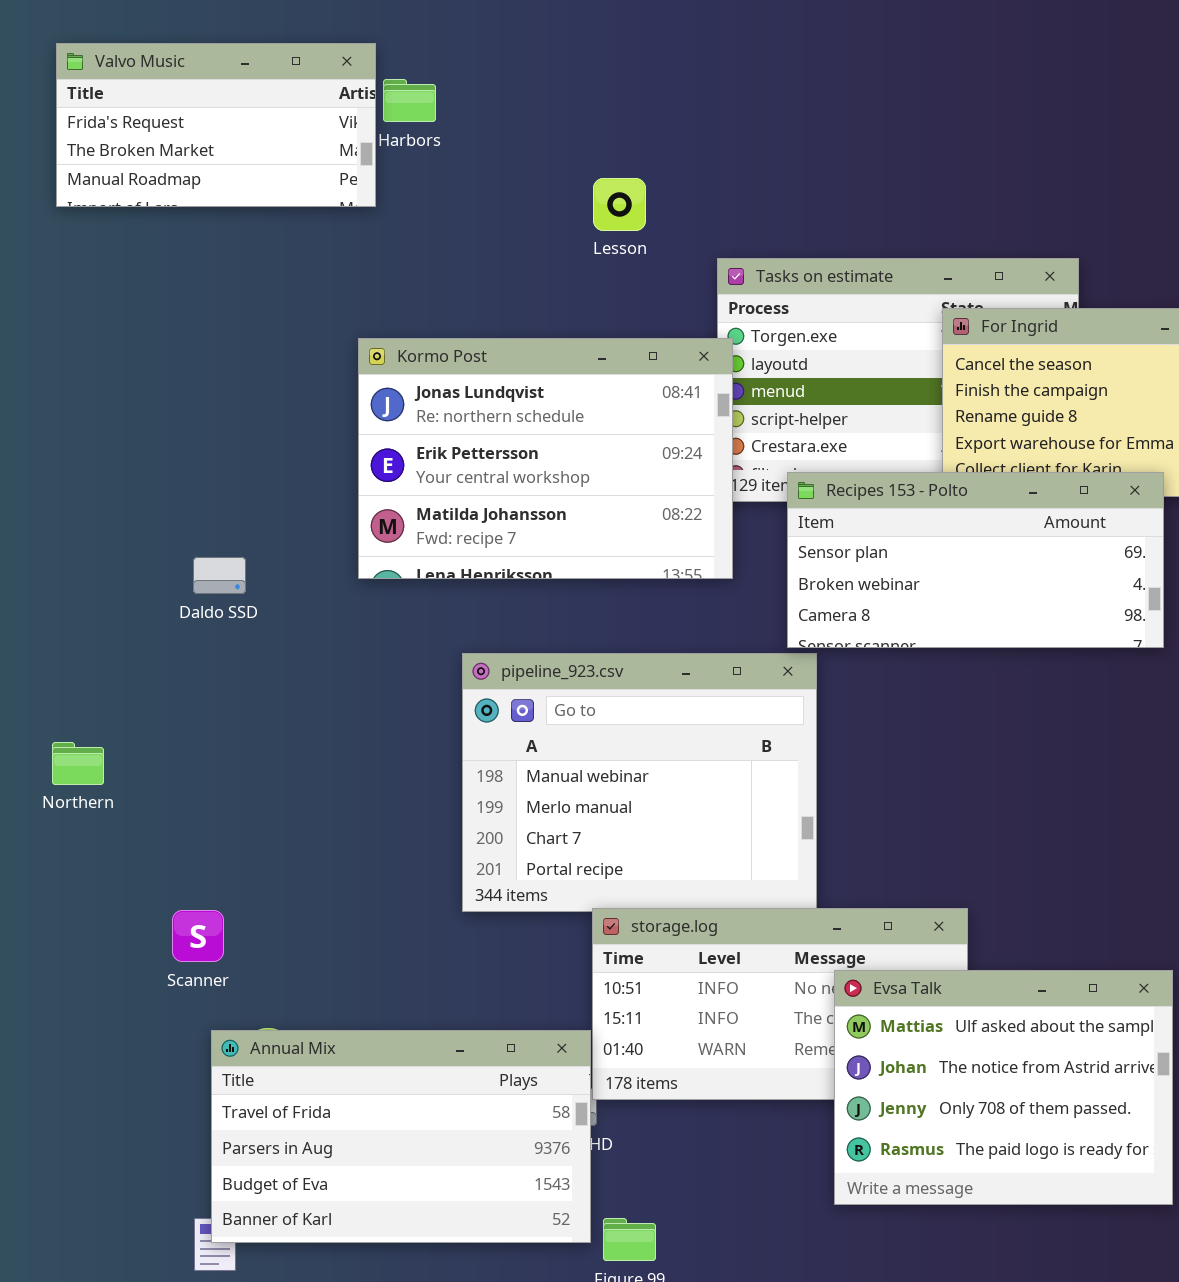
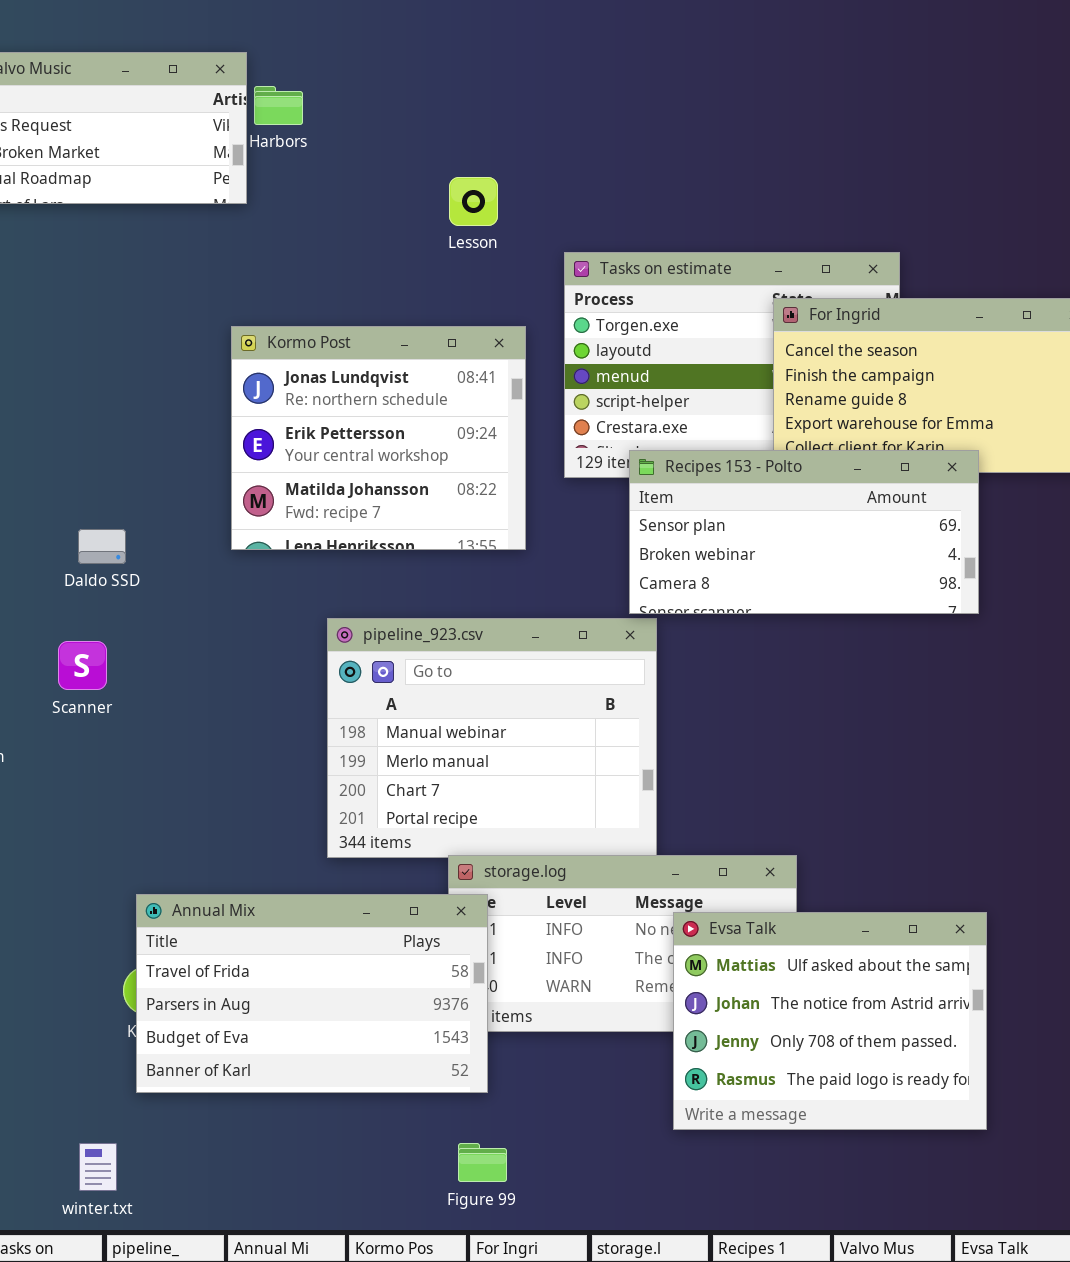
Kormo Post: [358,338,733,579] -> [231,326,526,550], resized
Scanner: [172,910,224,962] -> [58,641,107,690], moved
Annual Mix: [211,1030,591,1243] -> [136,894,488,1093], moved

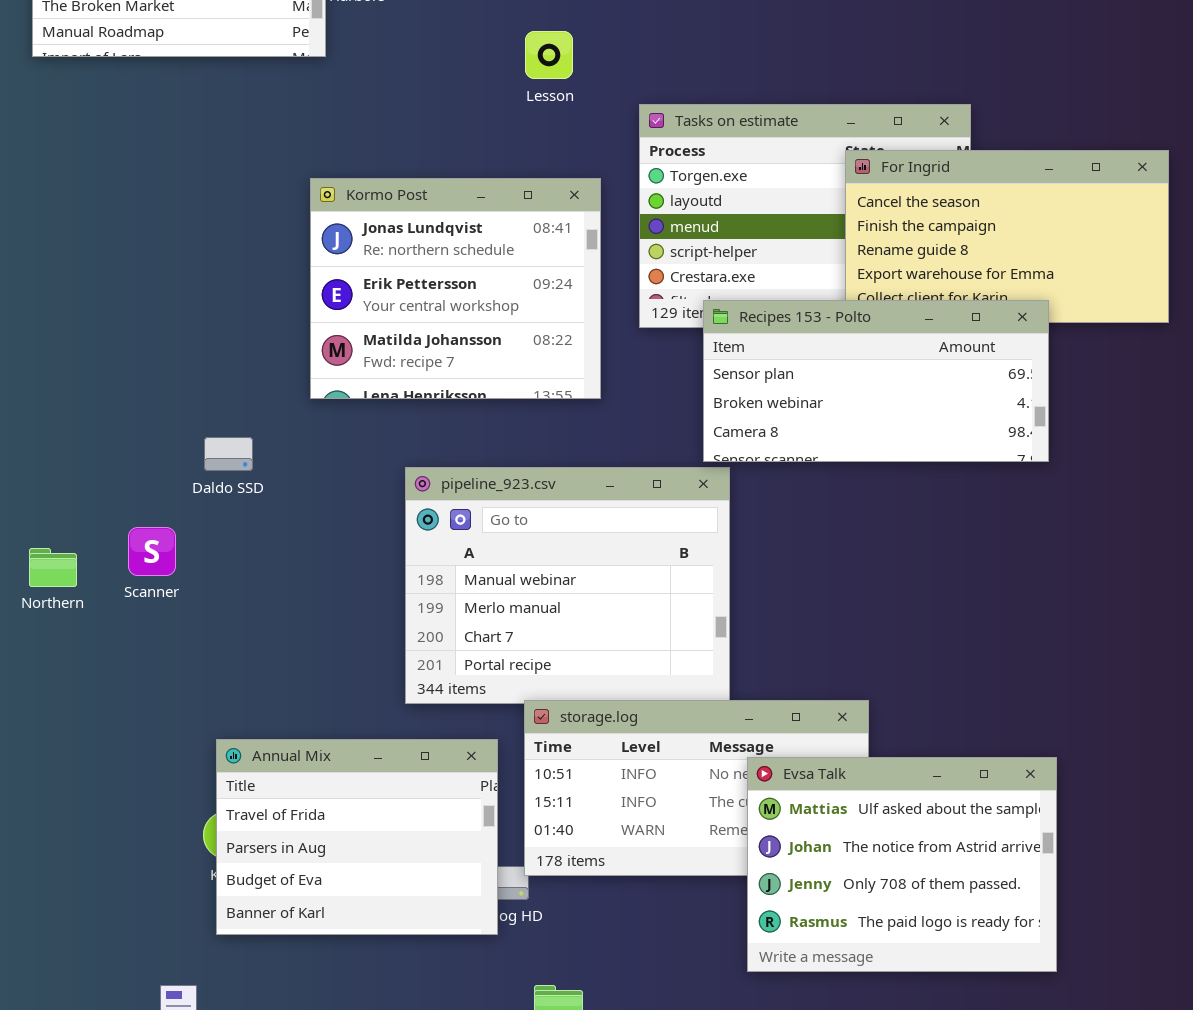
Daldo SSD: [78,529,126,564] -> [204,437,253,471], moved
Scanner: [58,641,107,690] -> [128,527,176,576], moved
Annual Mix: [136,894,488,1093] -> [216,739,498,935], resized

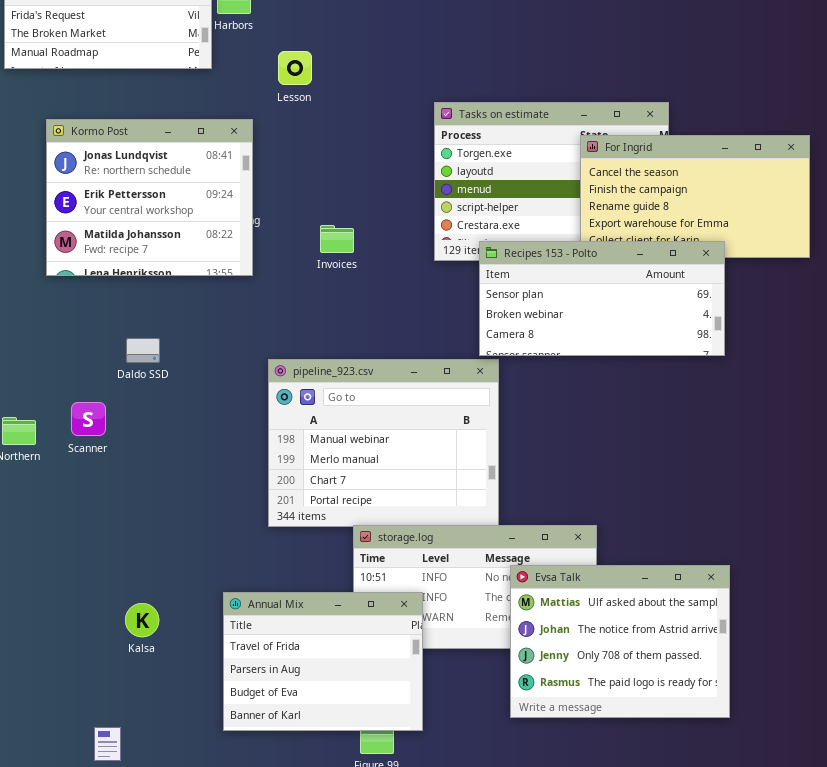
Lesson: [525,31,573,79] -> [278,51,312,85], moved
Kormo Post: [310,178,601,399] -> [46,119,253,276], moved
Annual Mix: [216,739,498,935] -> [223,592,423,731], moved

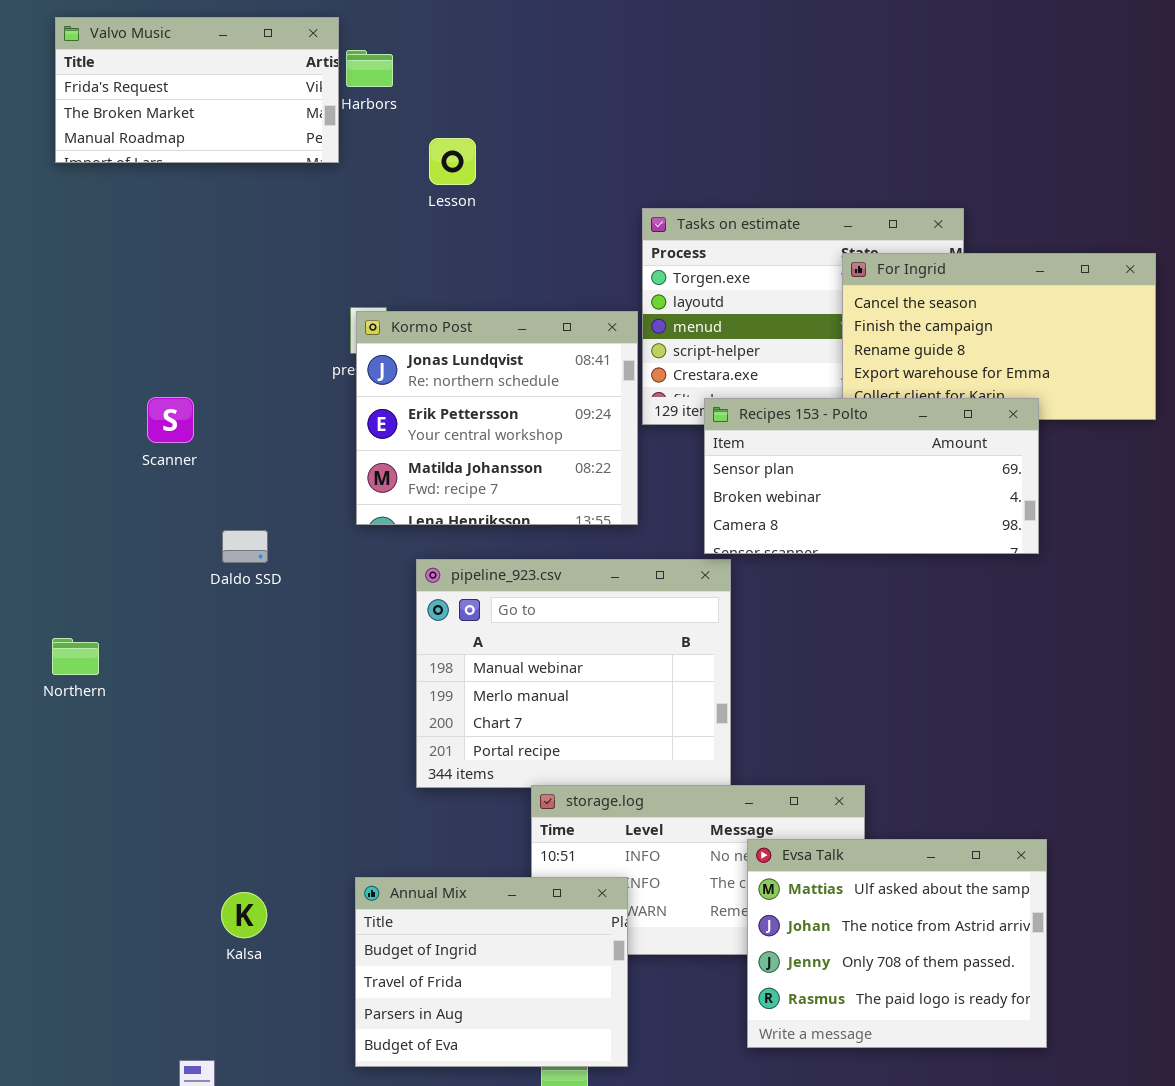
Kormo Post: [46,119,253,276] -> [356,311,638,525], moved
Scanner: [71,402,106,436] -> [147,397,194,443], moved
Annual Mix: [223,592,423,731] -> [355,877,628,1067], scrolled up 1 row

